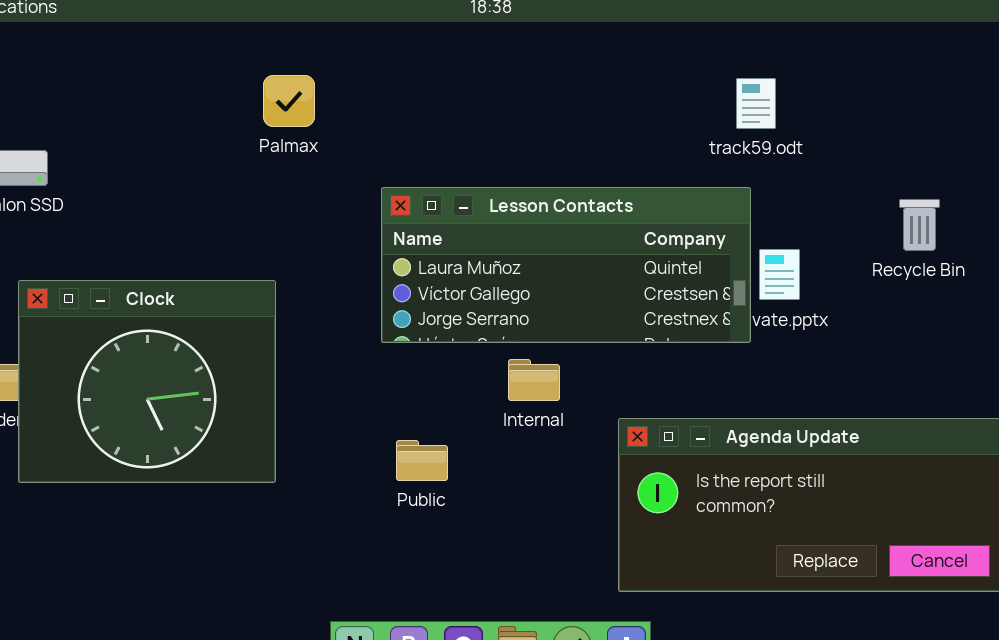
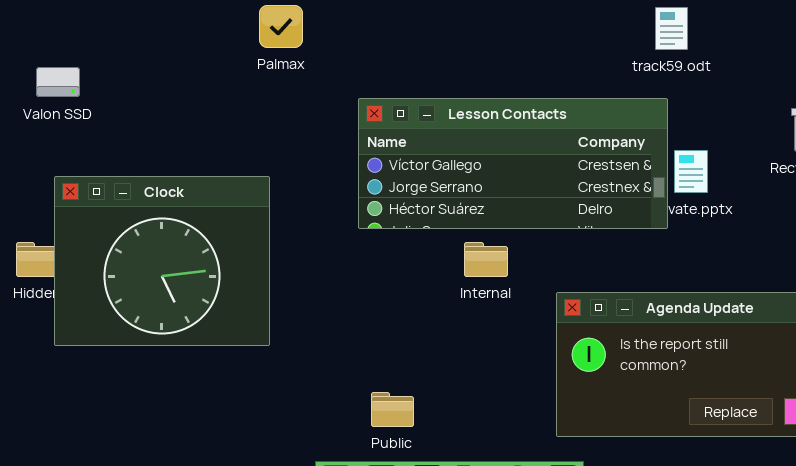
Lesson Contacts: [381,187,751,343] -> [358,98,668,229], scrolled down 1 row
Public: [396,440,448,481] -> [371,392,414,427], moved

